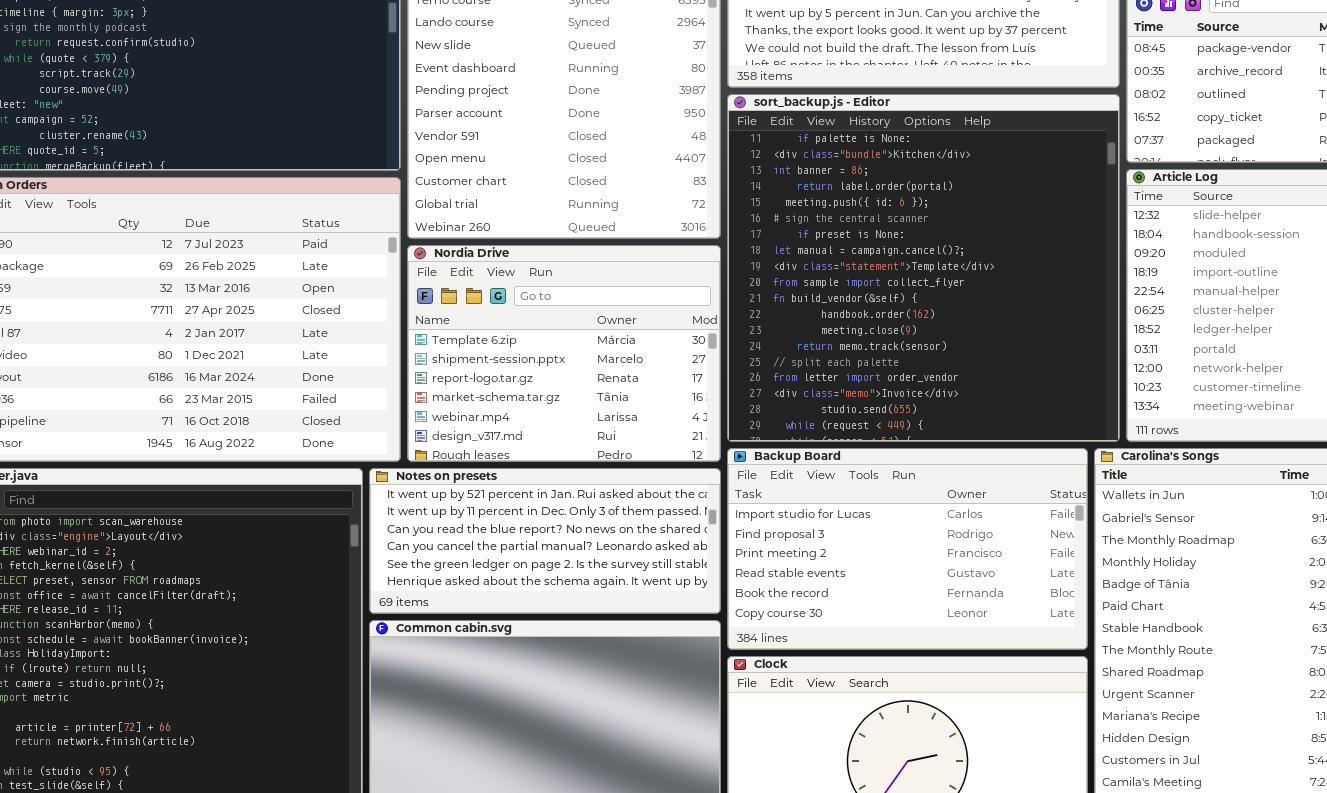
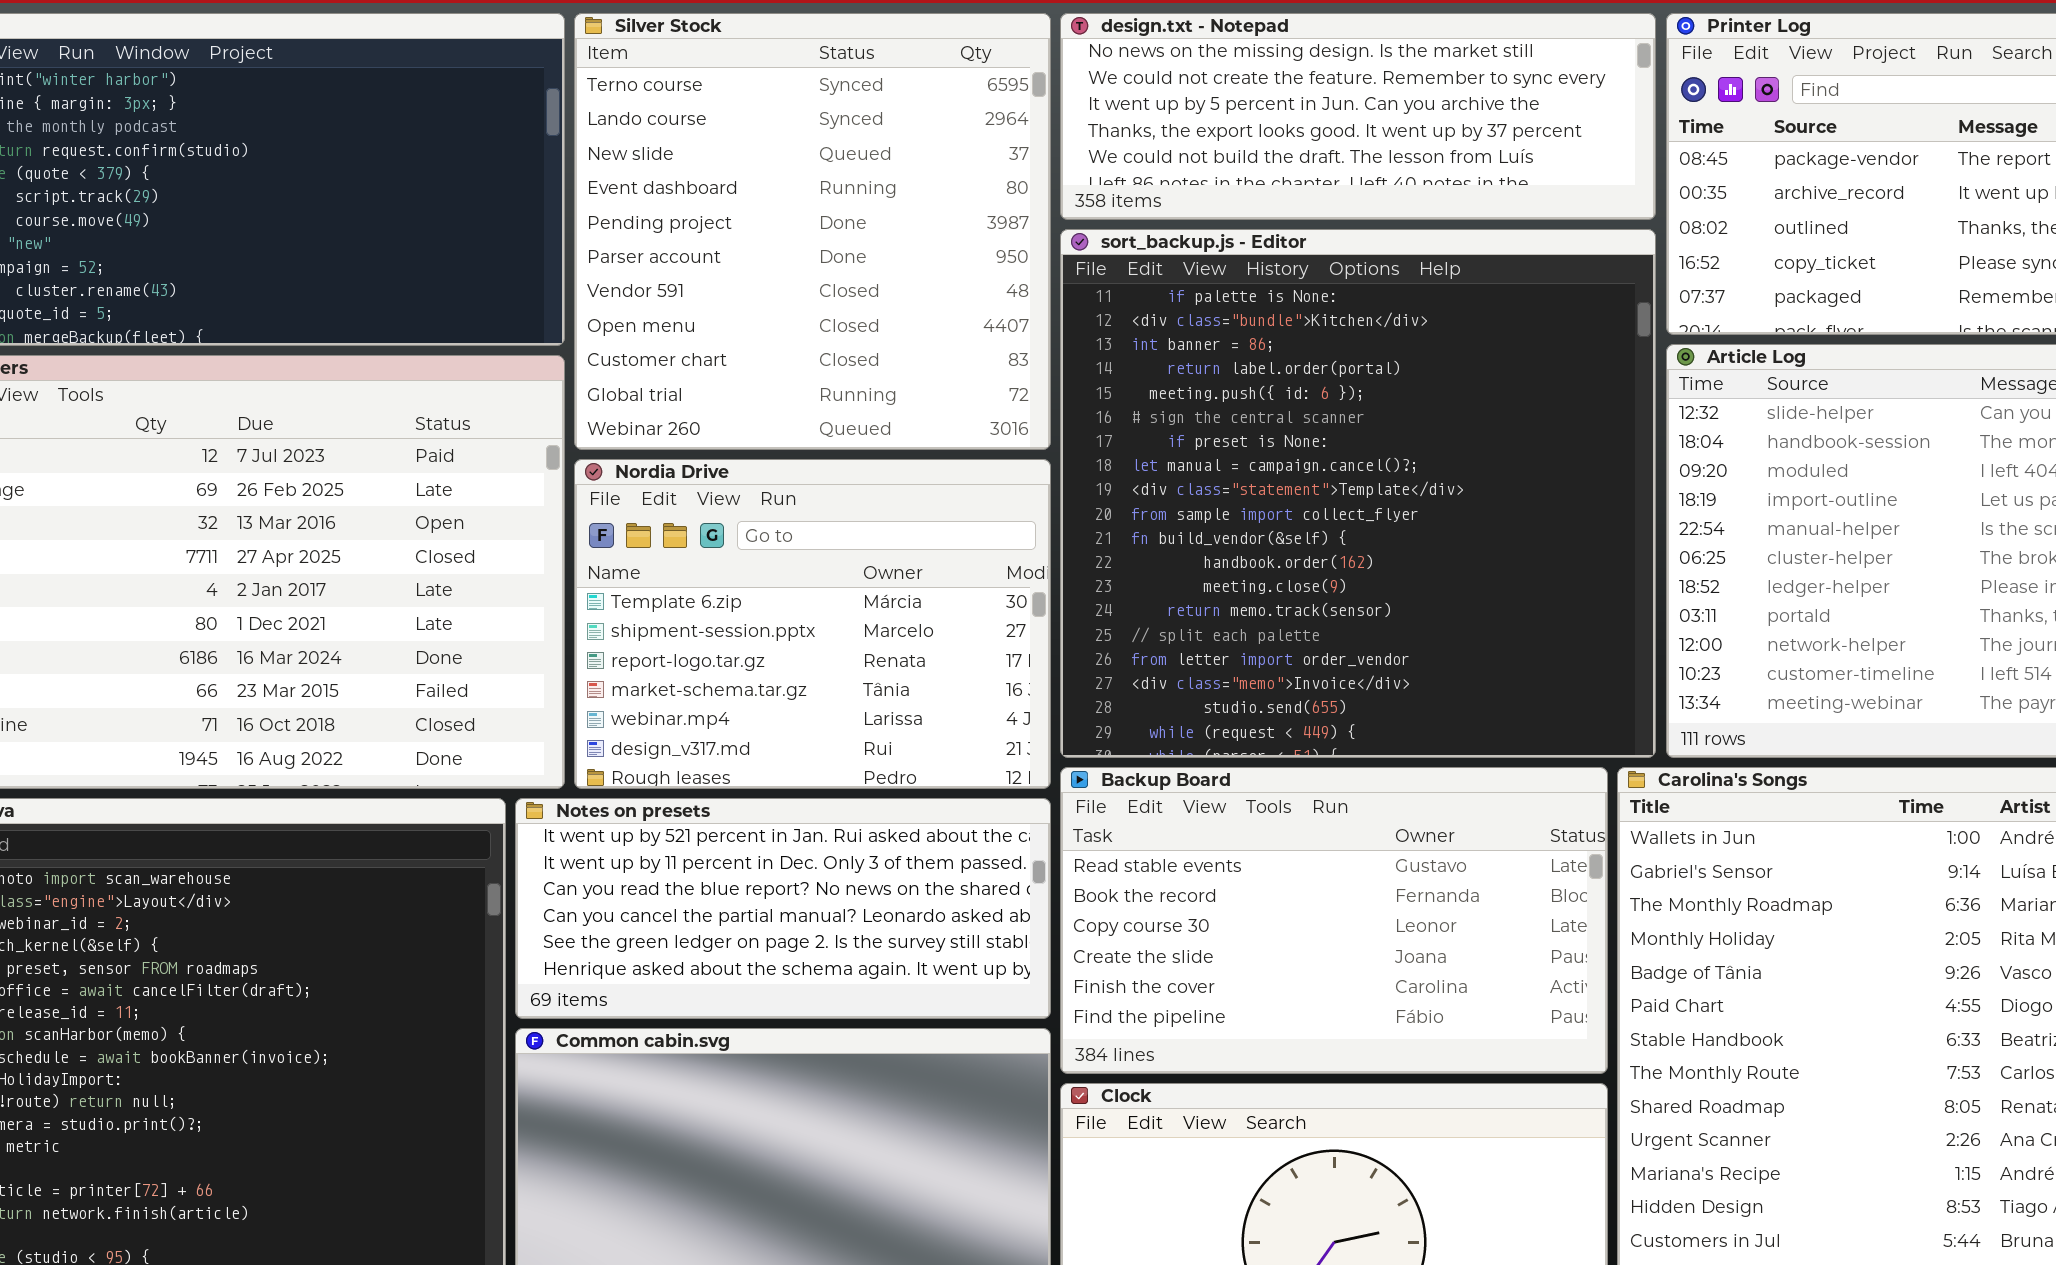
Backup Board: [727,448,1088,650] -> [1060,767,1608,1074], scrolled down 3 rows

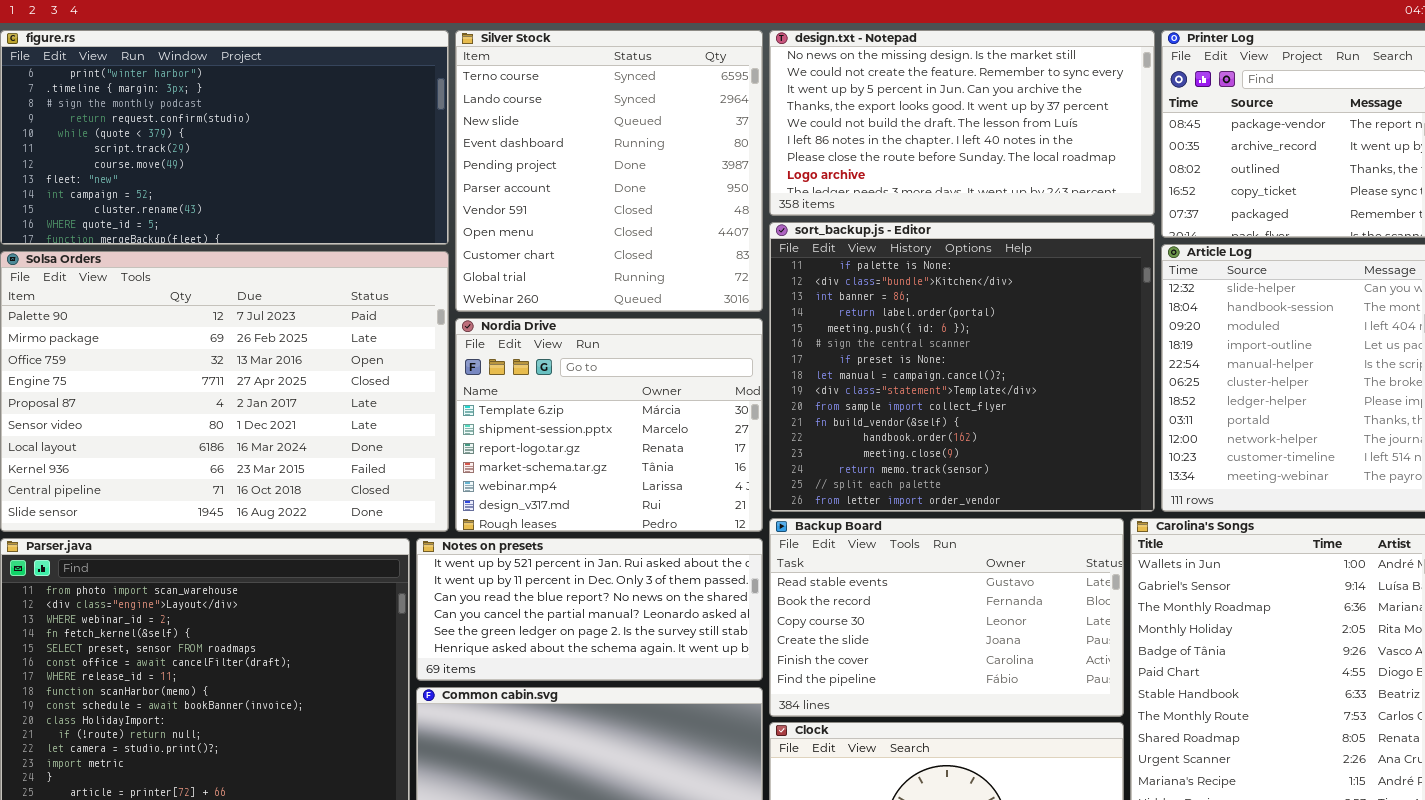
design.txt - Notepad: [1060,13,1656,220] -> [769,30,1155,216], resized
sort_backup.js - Editor: [1060,229,1656,758] -> [769,222,1155,512], resized

